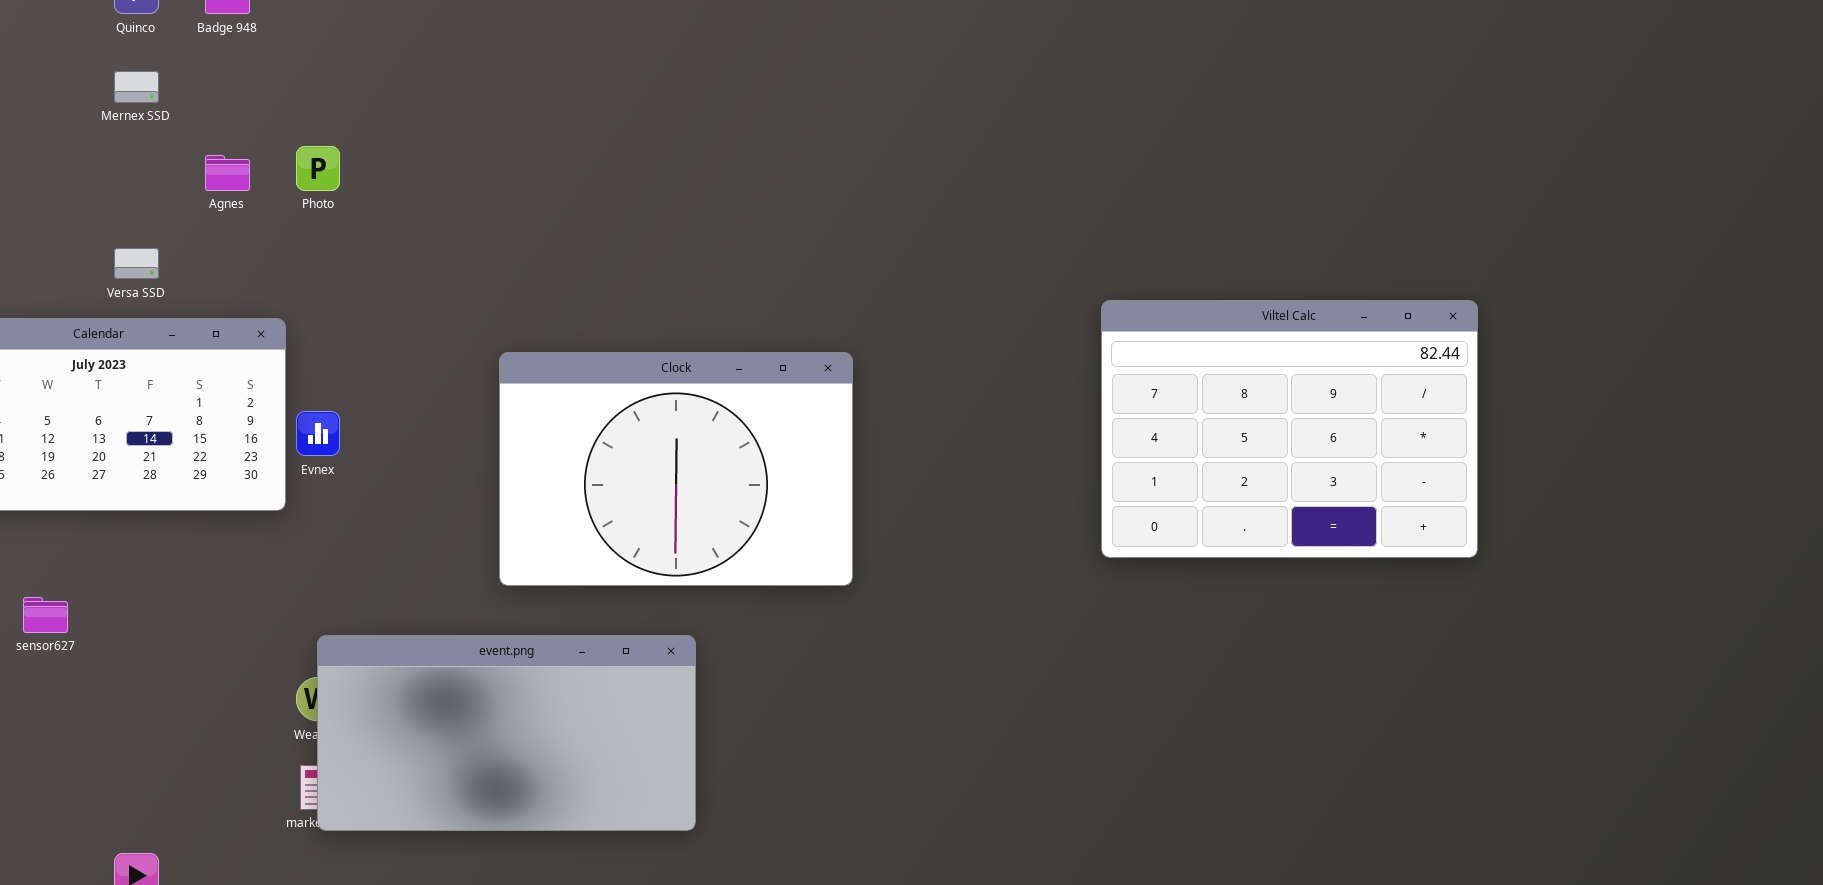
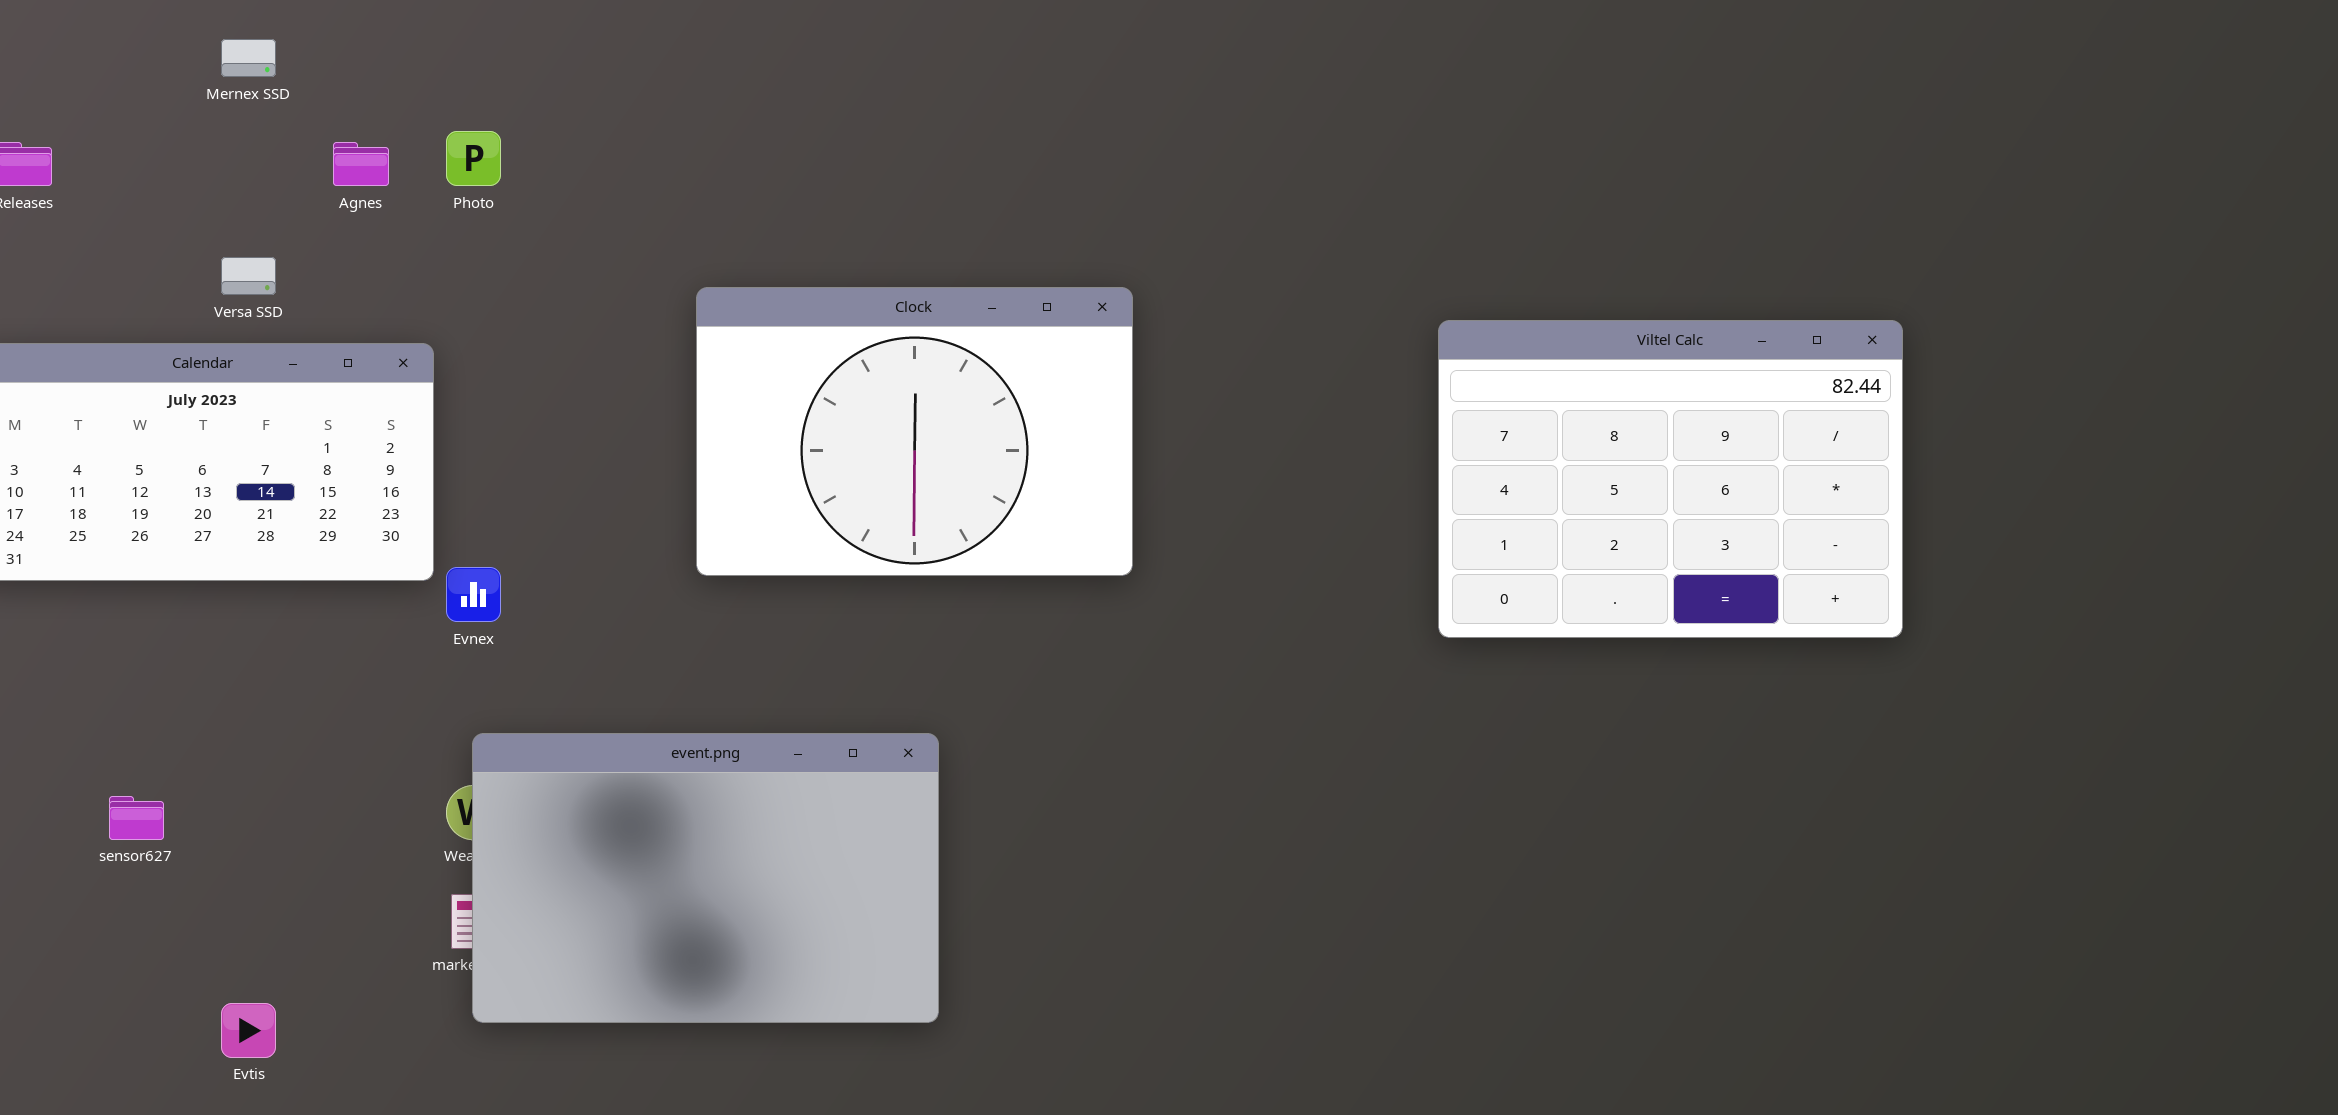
Clock: [499,352,853,586] -> [696,287,1133,576], moved
Evnex: [296,411,340,456] -> [446,567,501,622], moved
sensor627: [23,597,68,633] -> [109,796,164,840], moved
event.png: [317,635,696,831] -> [472,733,939,1023], resized

